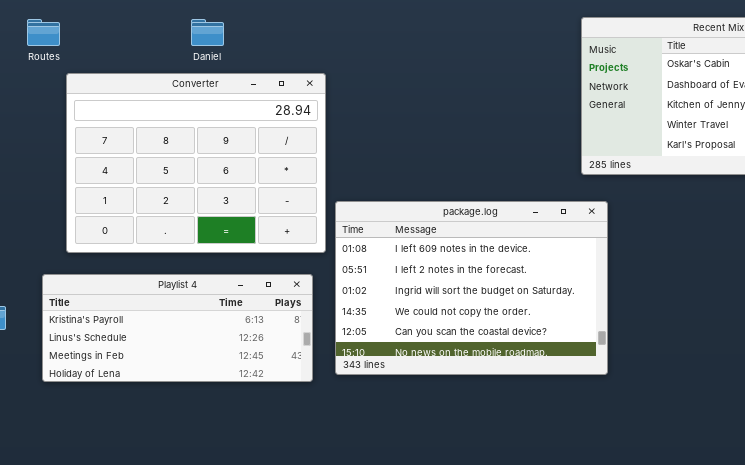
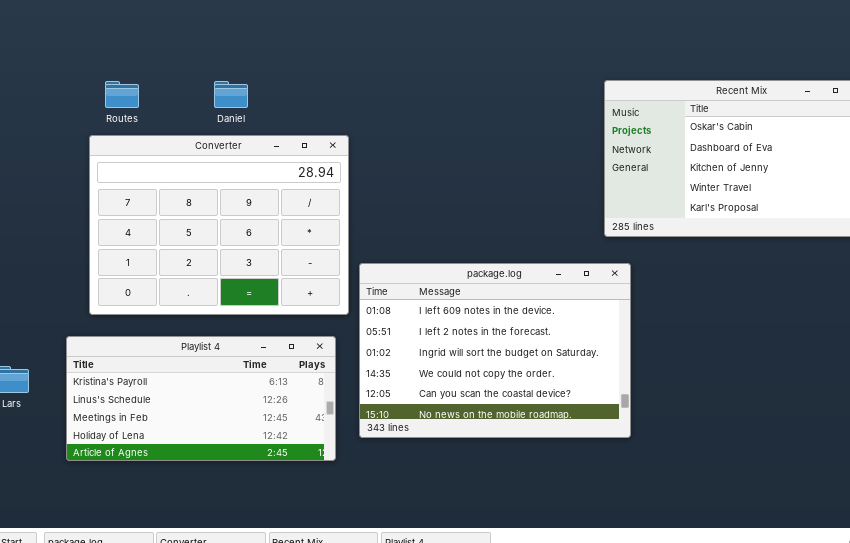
Routes: [27,19,60,46] -> [105,81,139,108], moved
Playlist 4: [42,274,313,382] -> [66,336,336,461], resized

